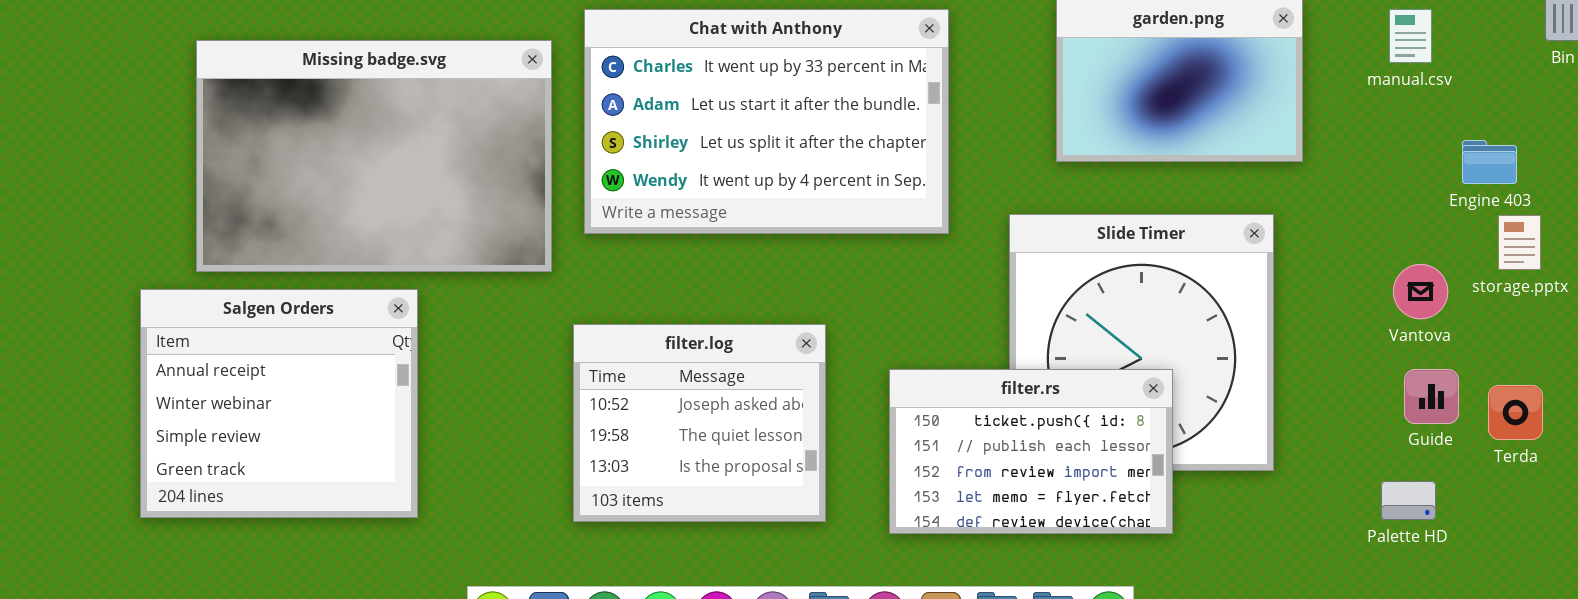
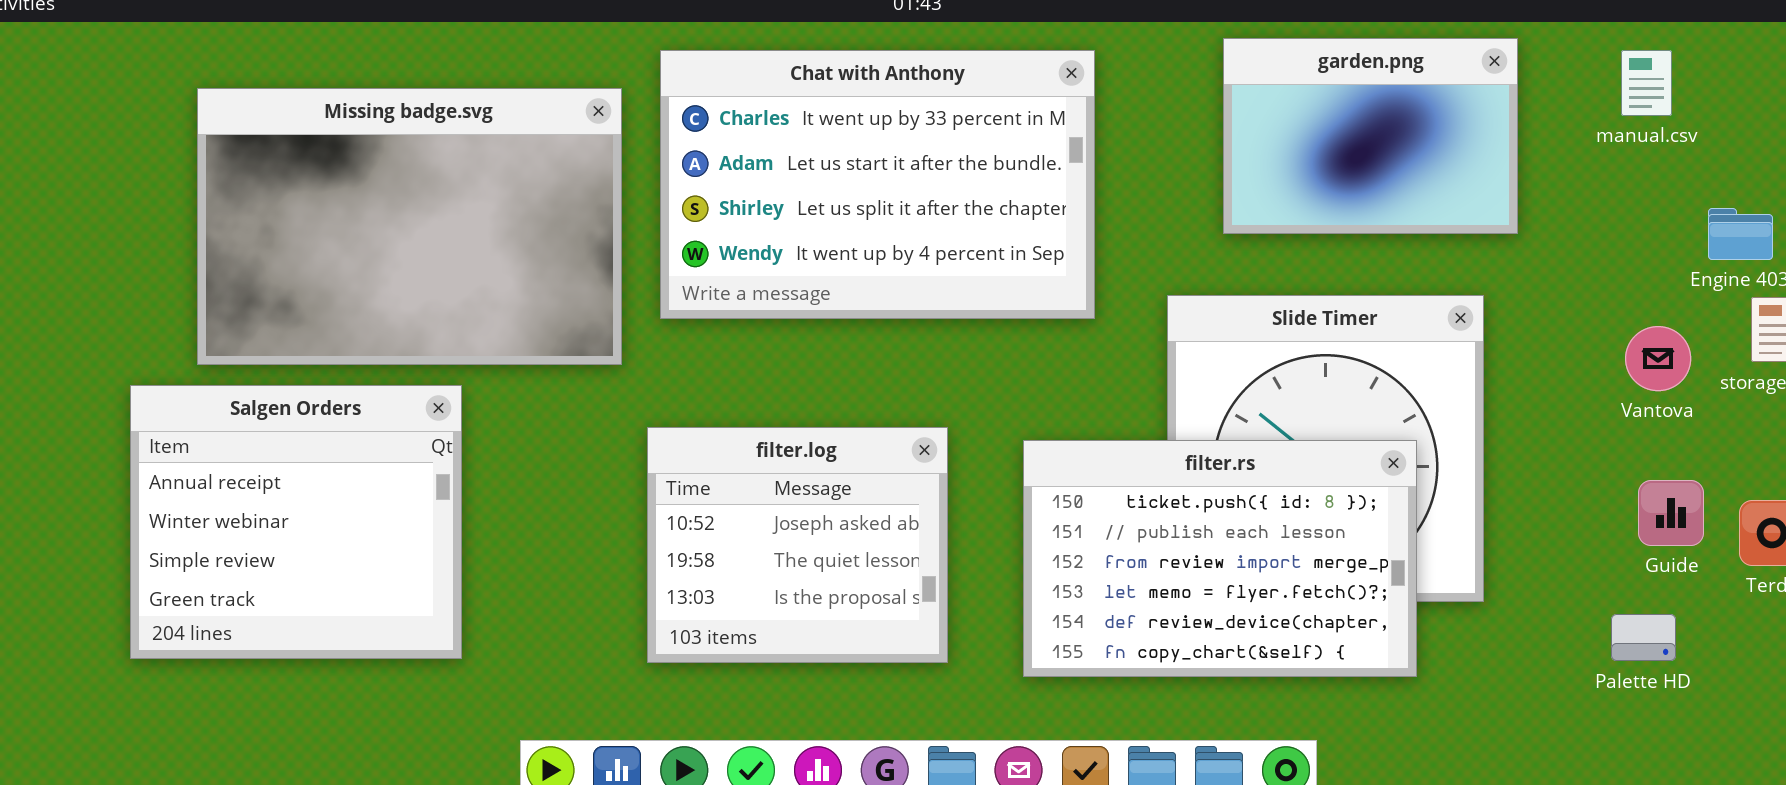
Vantova: [1393,264,1448,319] -> [1625,326,1691,391], moved
filter.rs: [889,369,1173,534] -> [1023,440,1417,677], resized

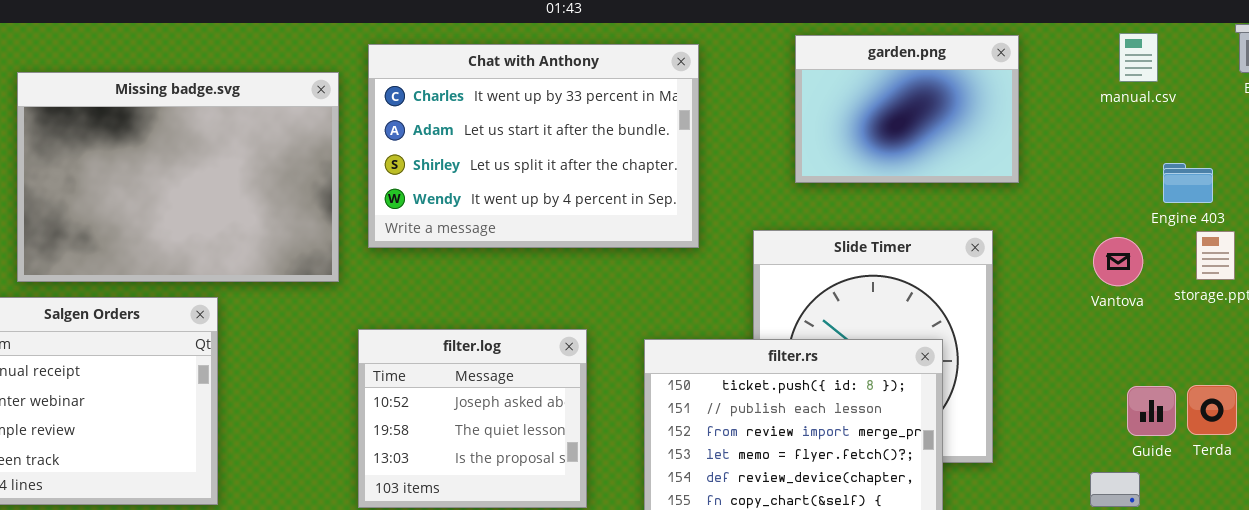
manual.csv: [1621,50,1672,116] -> [1119,33,1158,82], moved
Vantova: [1625,326,1691,391] -> [1093,237,1143,286], moved
Guide: [1638,480,1704,546] -> [1127,386,1176,436], moved

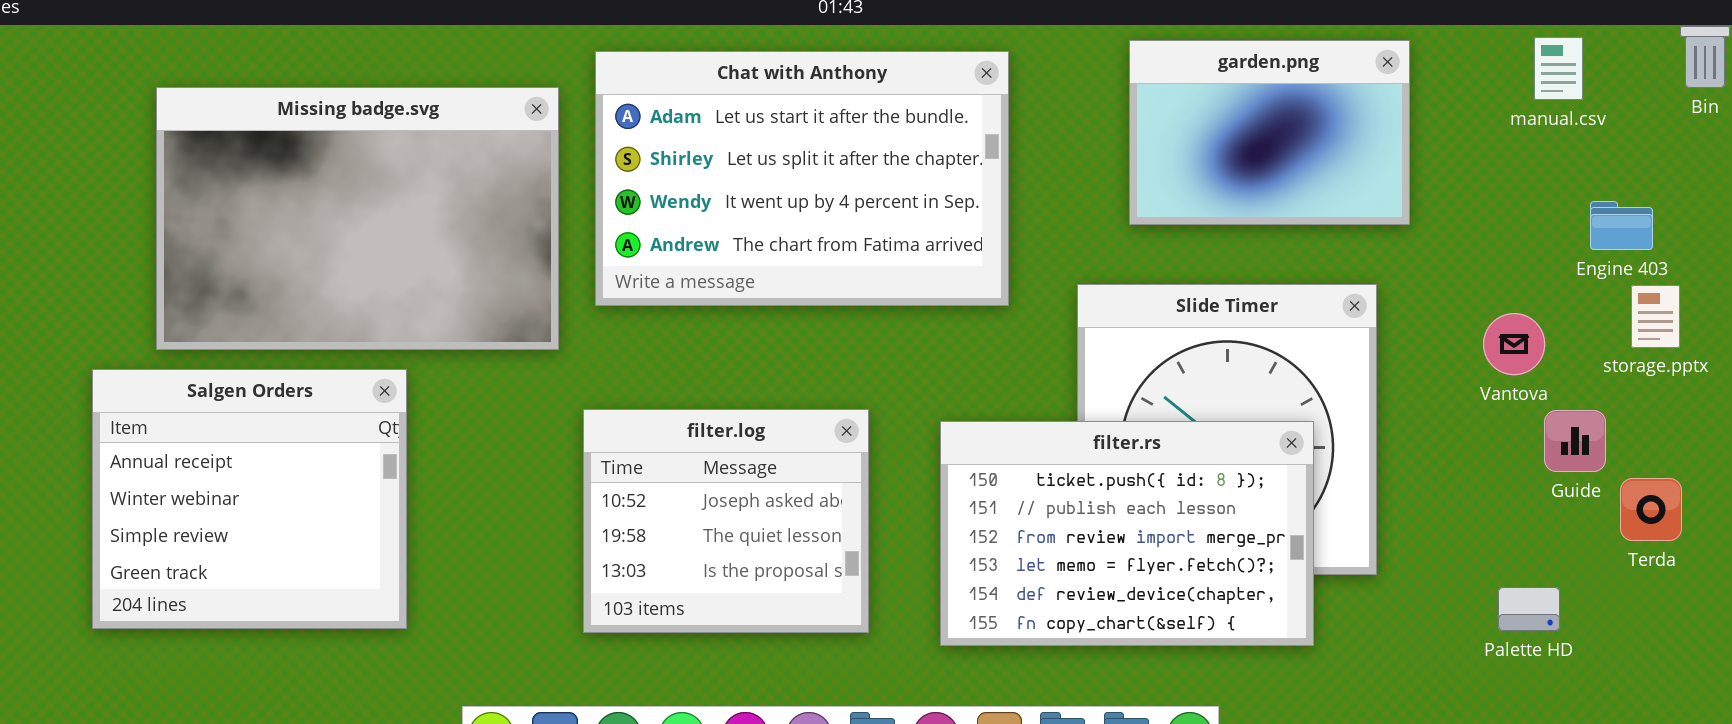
Chat with Anthony: [368,44,699,248] -> [595,51,1009,306], scrolled down 1 row
Vantova: [1093,237,1143,286] -> [1483,313,1545,375], moved
Guide: [1127,386,1176,436] -> [1544,410,1606,472], moved

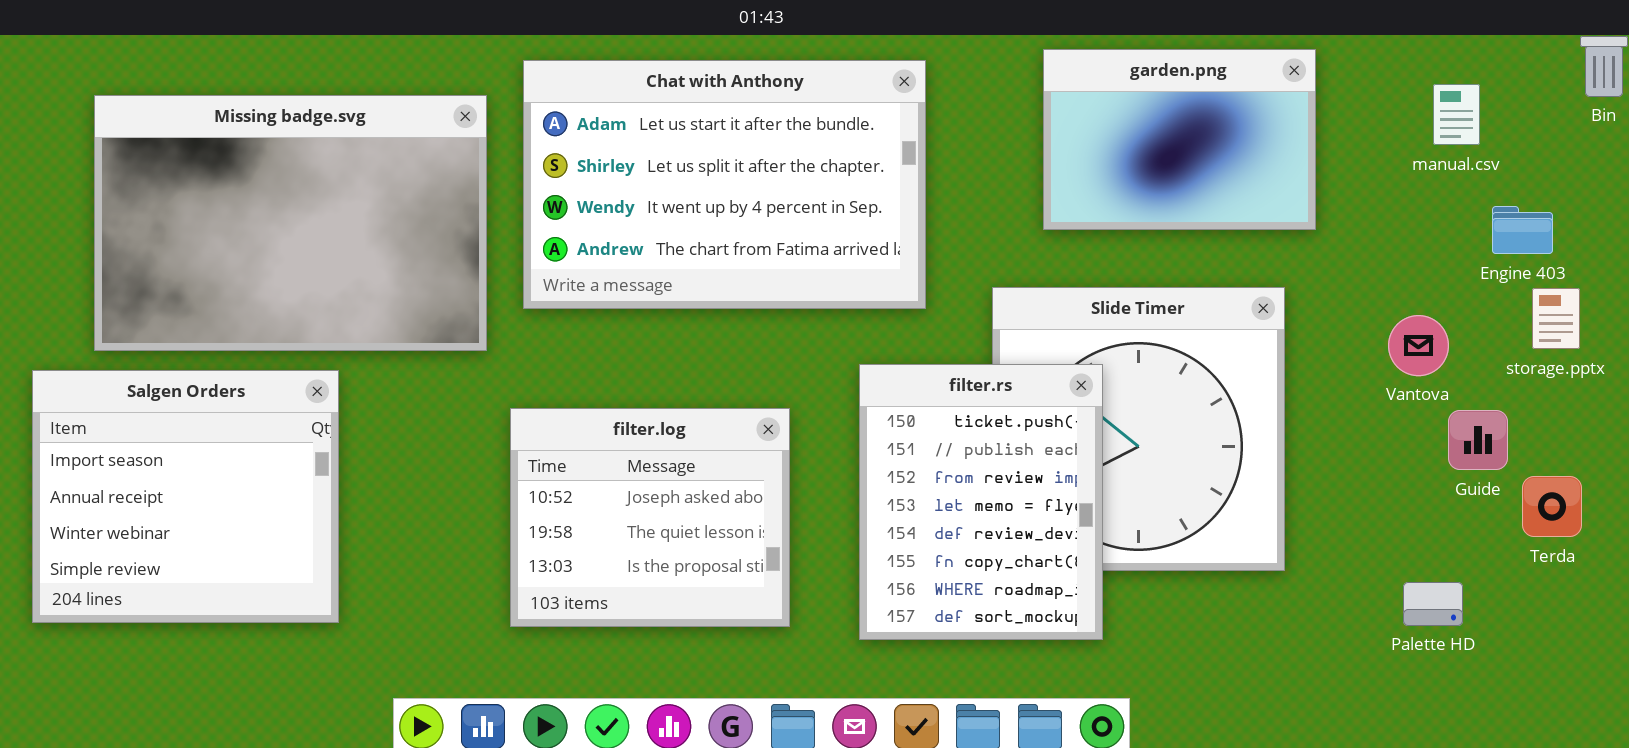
manual.csv: [1534,37,1583,100] -> [1433,84,1480,145], moved
Salgen Orders: [92,369,407,629] -> [32,370,339,623], scrolled up 1 row
filter.rs: [940,421,1314,646] -> [859,364,1103,640], resized

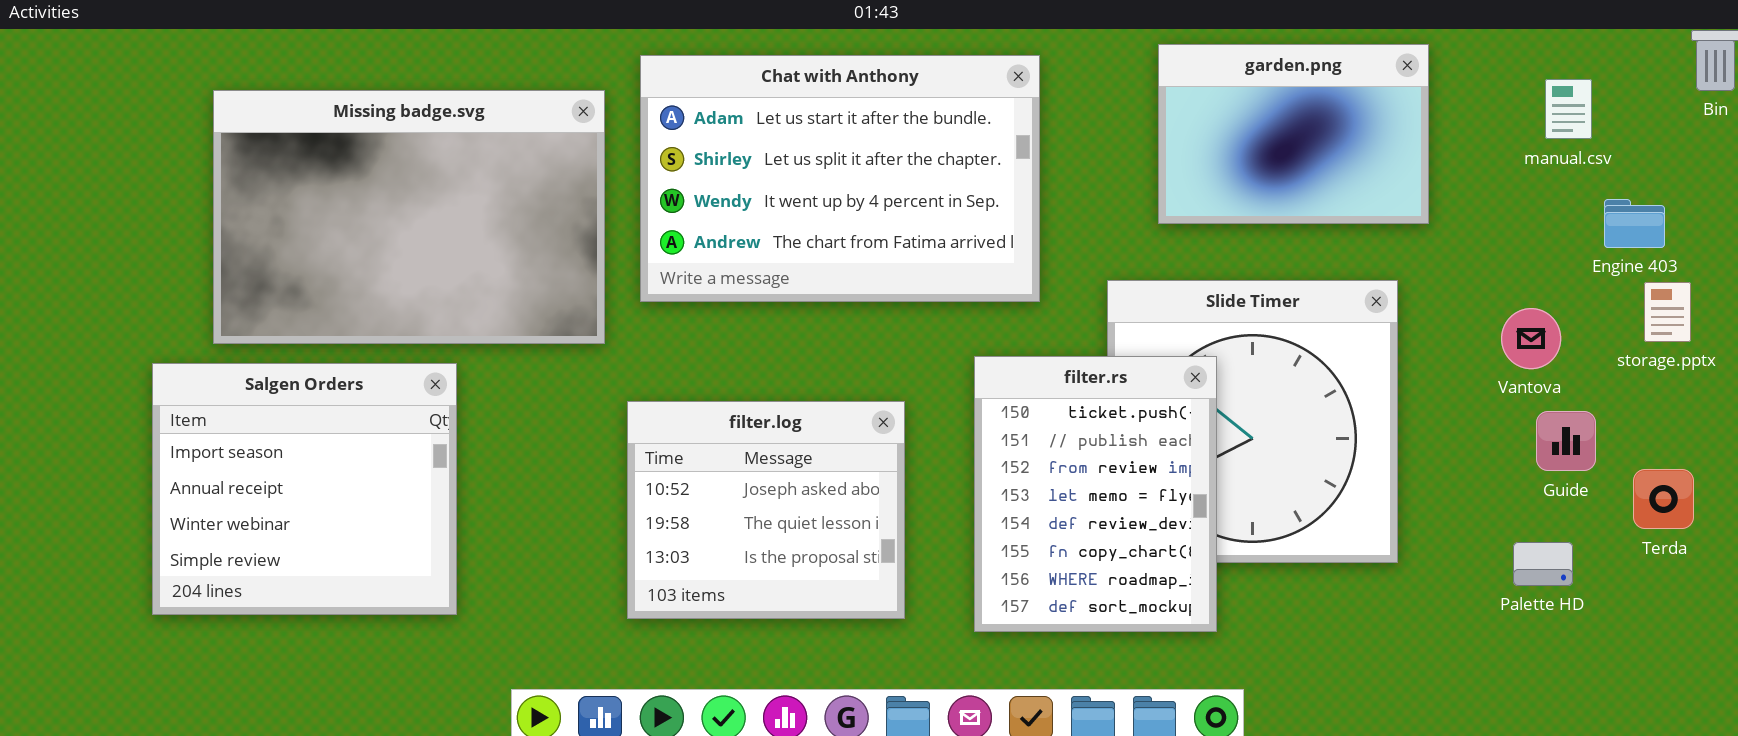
Guide: [1448,410,1508,470] -> [1536,411,1596,471], moved
Palette HD: [1403,582,1463,626] -> [1513,542,1573,586], moved

